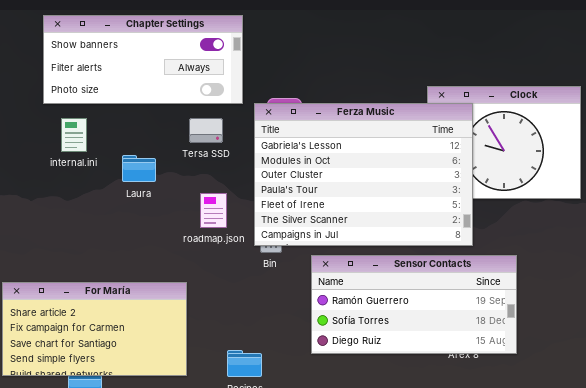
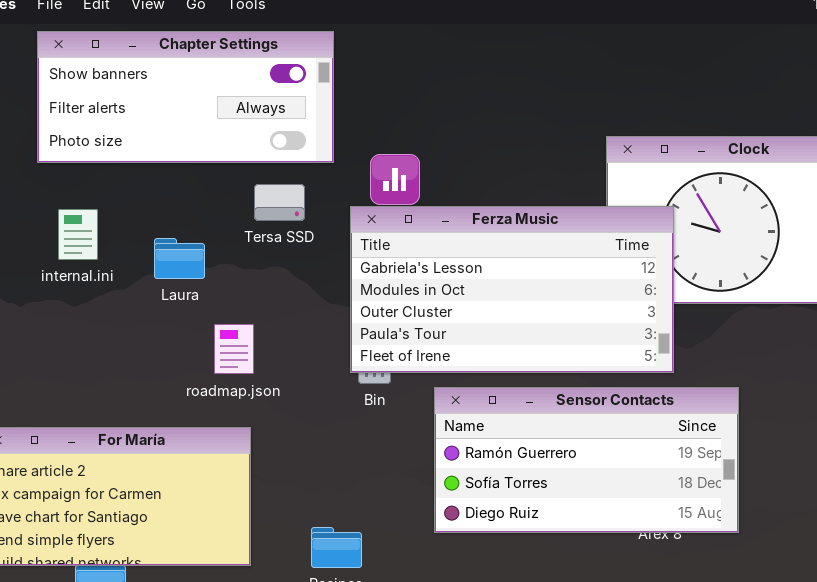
Ferza Music: [254,103,473,246] -> [350,206,674,373], resized
internal.ini: [61,118,87,152] -> [58,209,98,260], moved
roadmap.json: [200,193,227,228] -> [214,324,254,374], moved

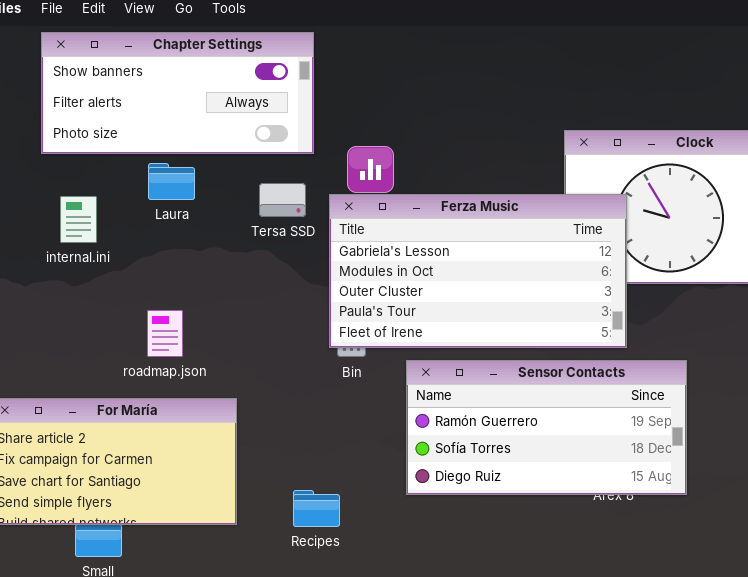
Tersa SSD: [254,184,305,221] -> [259,183,306,217], moved
Laura: [154,238,205,279] -> [148,163,195,200], moved
roadmap.json: [214,324,254,374] -> [147,310,183,357], moved

